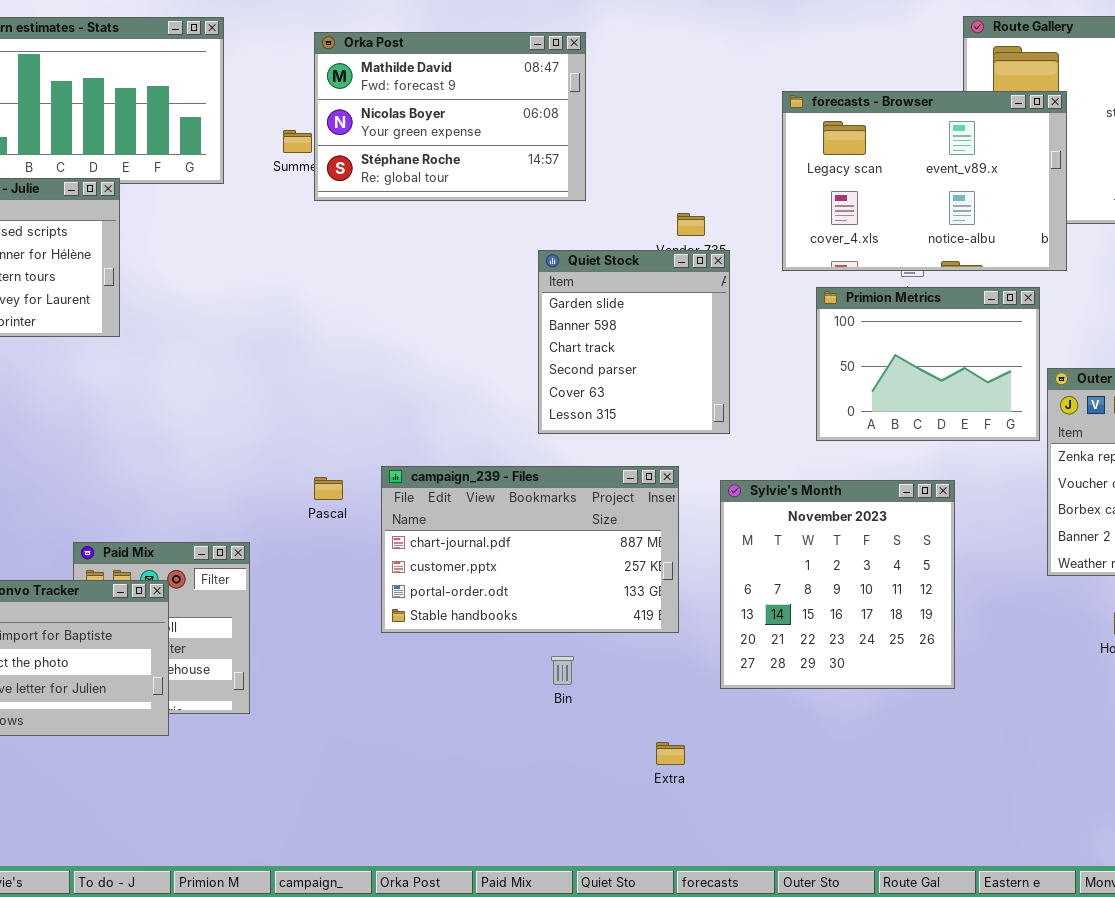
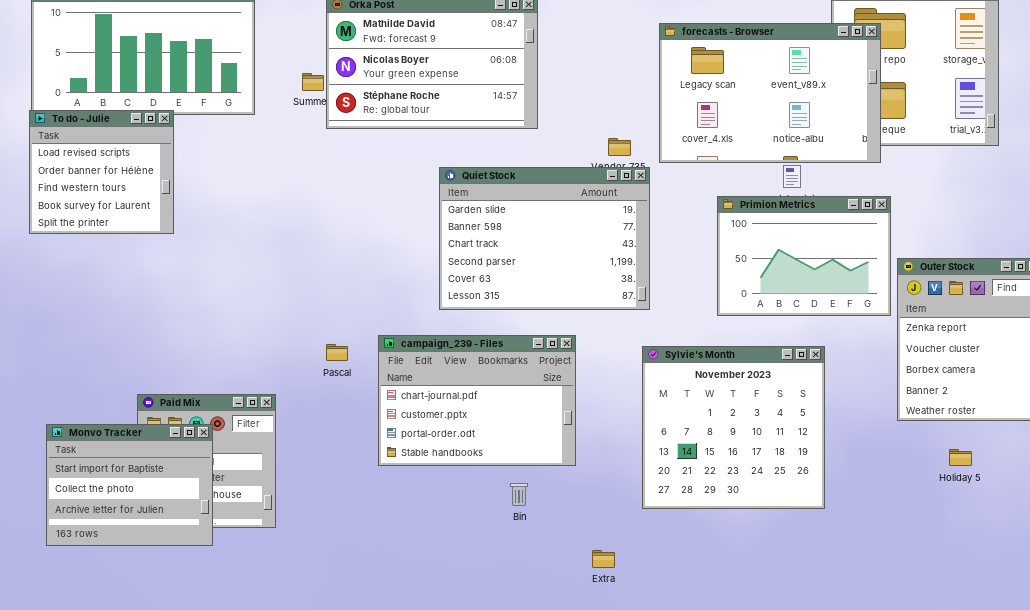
forecasts - Browser: [782,91,1067,271] -> [659,23,881,163], moved
Quiet Stock: [538,250,730,434] -> [439,167,650,310], resized
campaign_239 - Files: [381,466,679,633] -> [378,335,576,466], resized

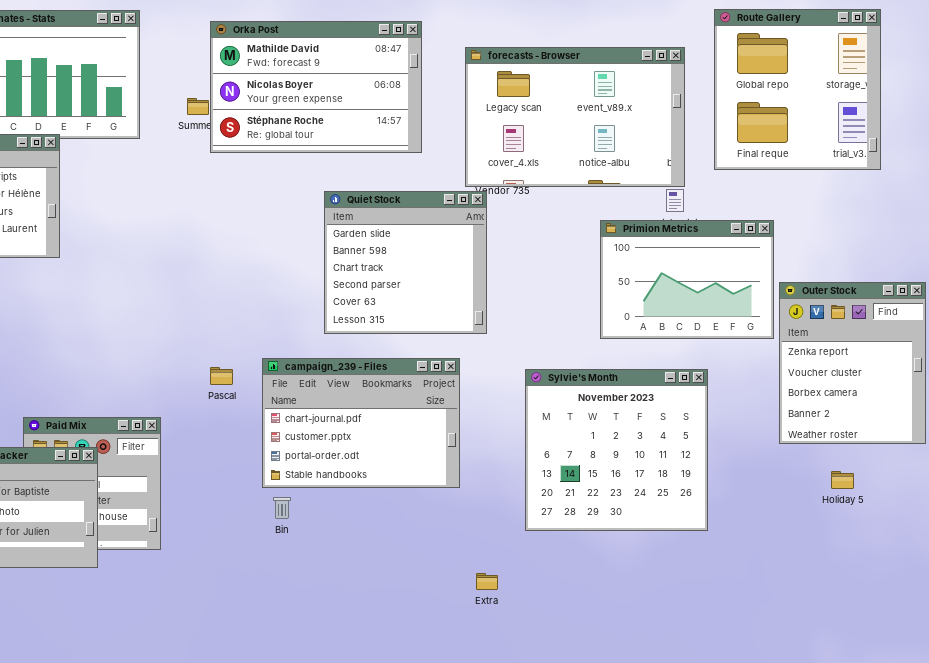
forecasts - Browser: [659,23,881,163] -> [465,47,685,187], moved
Quiet Stock: [439,167,650,310] -> [324,191,487,334], resized
Bin: [510,483,528,506] -> [273,497,291,519], moved

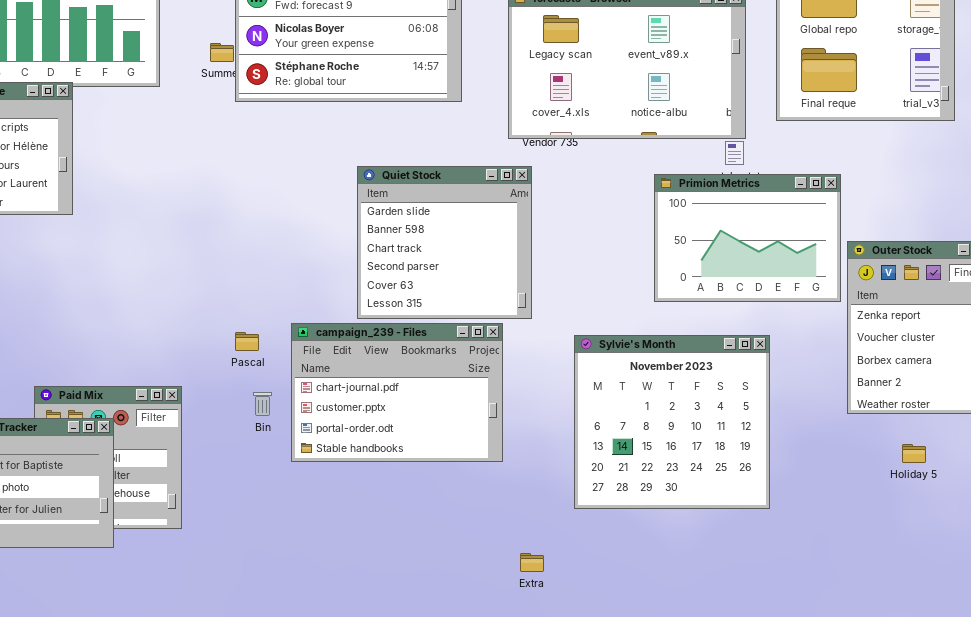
Quiet Stock: [324,191,487,334] -> [357,166,532,319], moved
Bin: [273,497,291,519] -> [253,392,272,416], moved

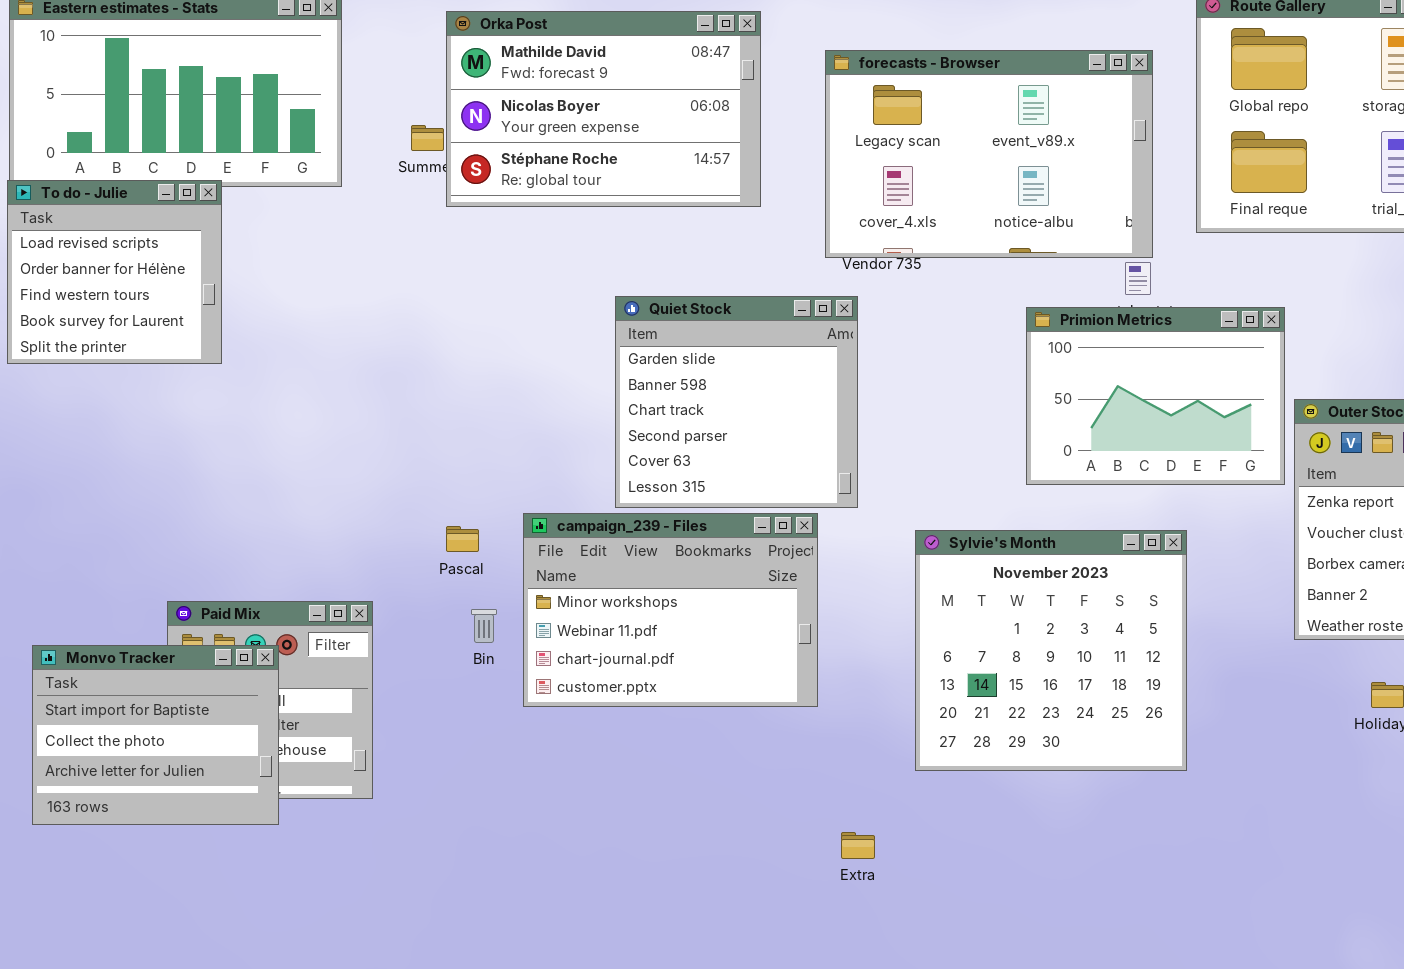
campaign_239 - Files: [291,323,503,462] -> [523,513,818,707], scrolled up 2 rows

